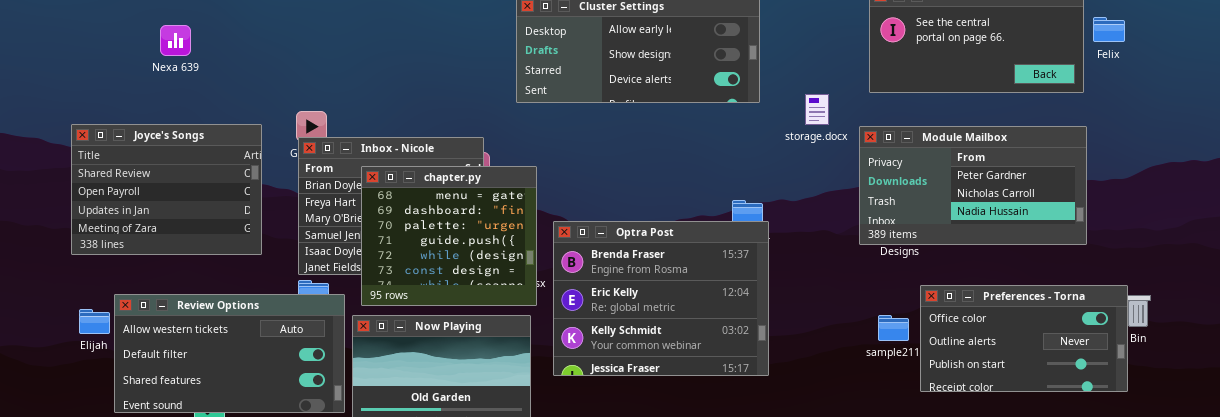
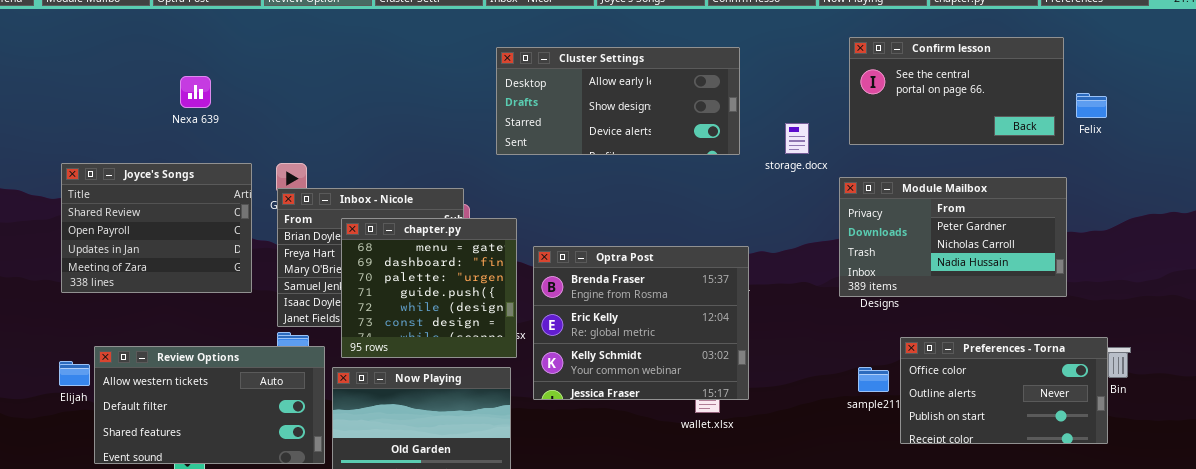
Felix: [1093,17,1125,42] -> [1076,93,1107,118], moved
Nexa 639: [160,25,191,56] -> [180,76,211,108], moved
storage.docx: [805,94,829,125] -> [785,123,809,154], moved
Joyce's Songs: [71,124,262,255] -> [61,163,252,293], moved
Optra Post: [553,221,769,376] -> [533,246,749,400], moved

